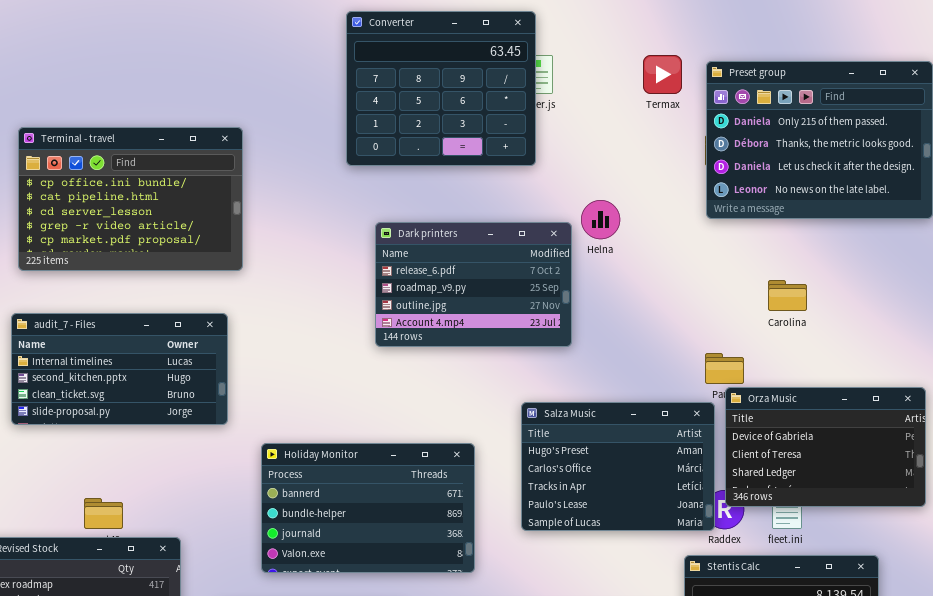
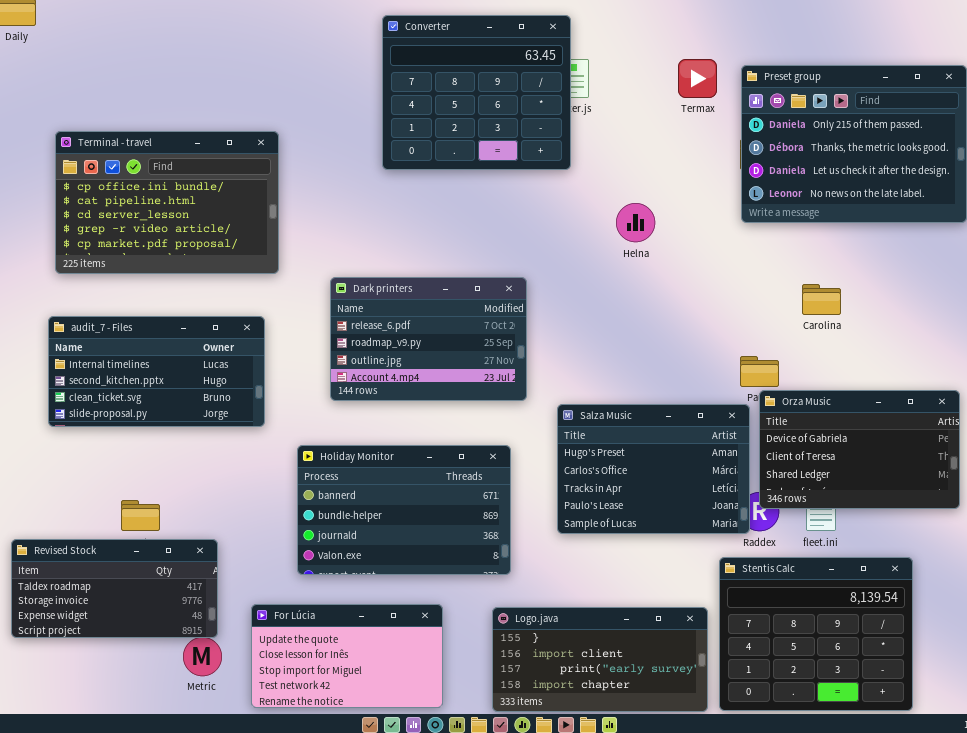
Dark printers: [375,222,572,347] -> [330,277,527,401], moved

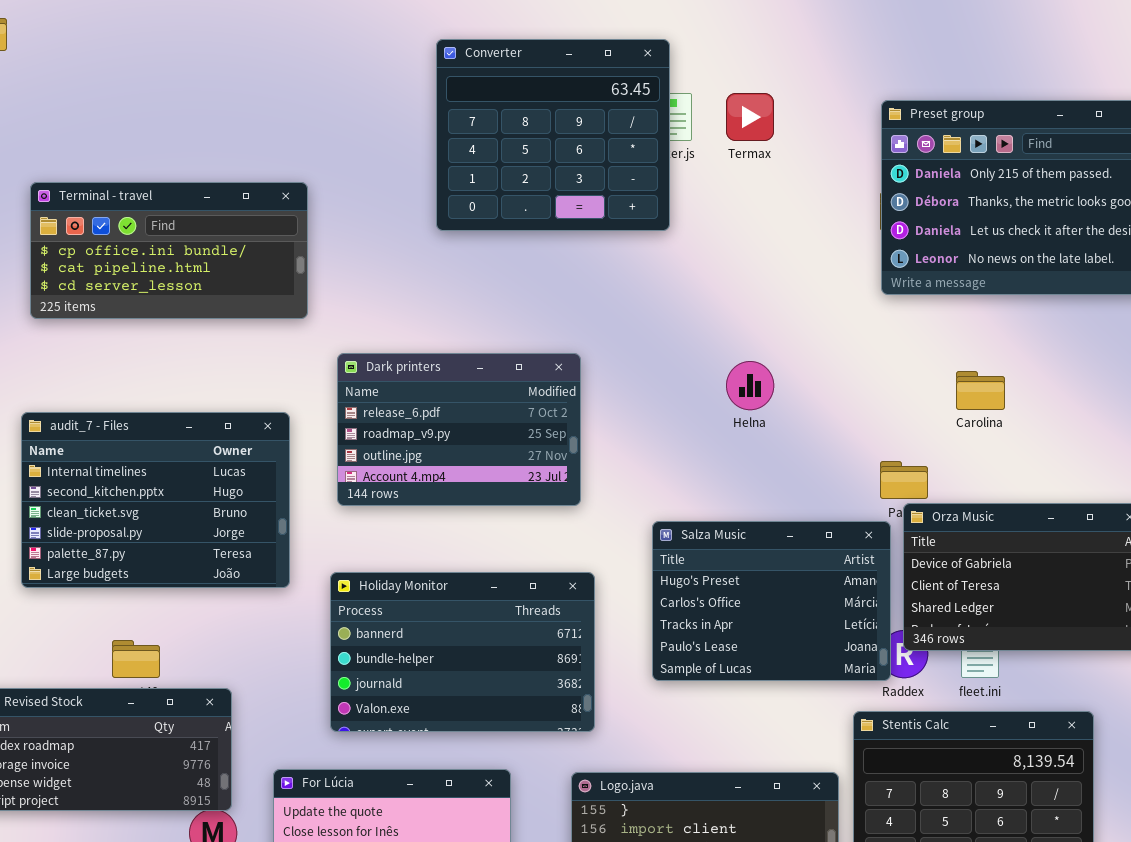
Termax: [678,59,717,98] -> [726,93,774,141], moved
Terminal - travel: [55,131,279,274] -> [30,182,308,319], resized
Helna: [616,203,655,242] -> [726,361,774,410], moved
Dark printers: [330,277,527,401] -> [337,353,581,506], moved
audit_7 - Files: [48,316,265,427] -> [21,412,290,588], resized

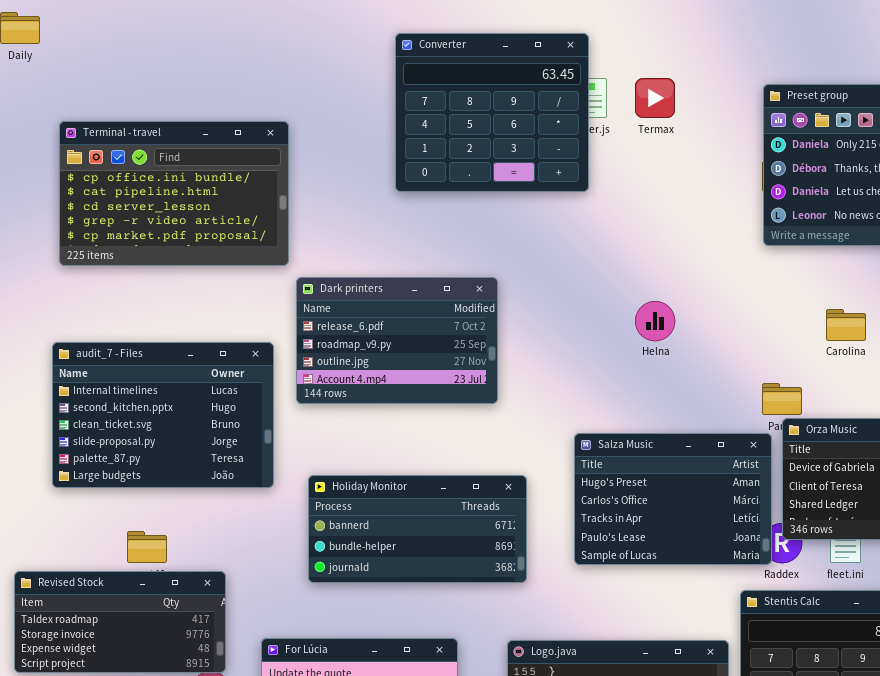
Terminal - travel: [30,182,308,319] -> [59,121,289,266], resized
Dark printers: [337,353,581,506] -> [296,277,498,404], moved
Holiday Monitor: [330,572,595,732] -> [308,475,527,583], resized

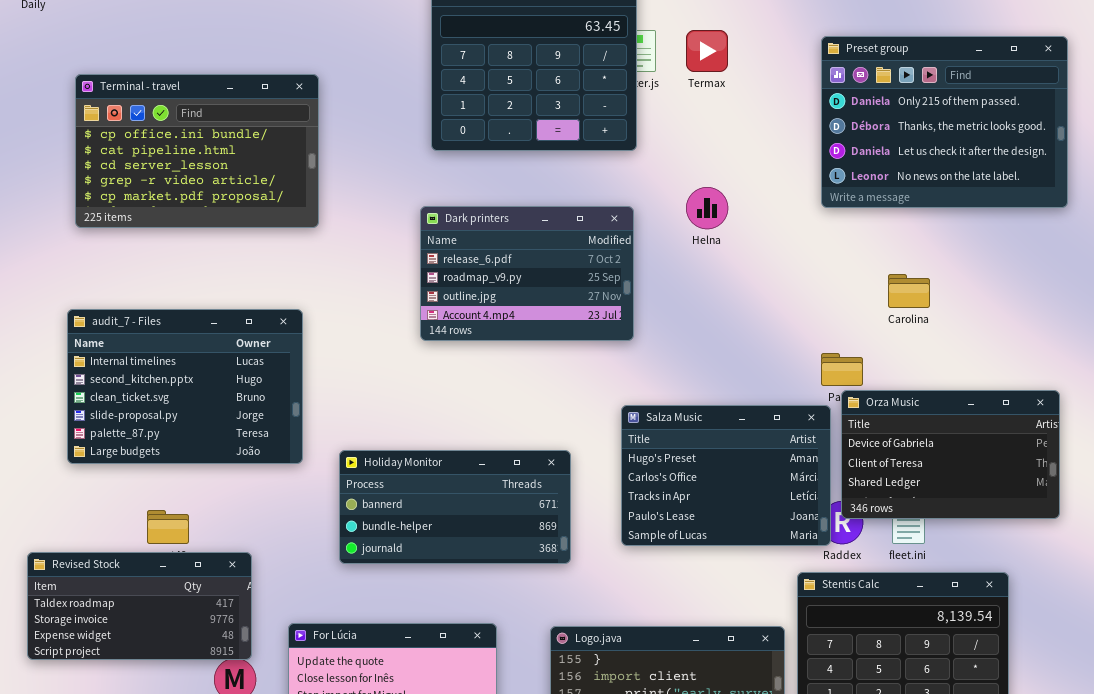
Dark printers: [296,277,498,404] -> [420,206,634,341], moved
Helna: [635,301,675,341] -> [686,187,728,229], moved

